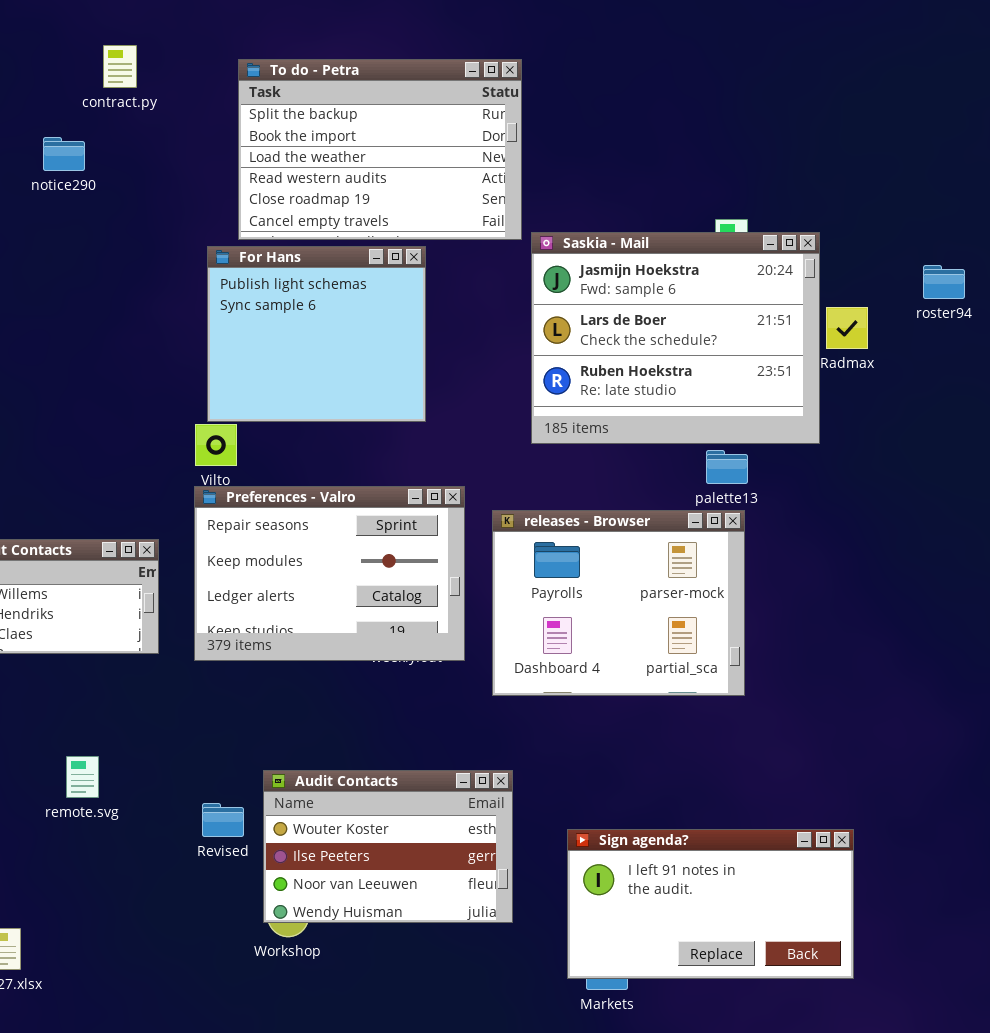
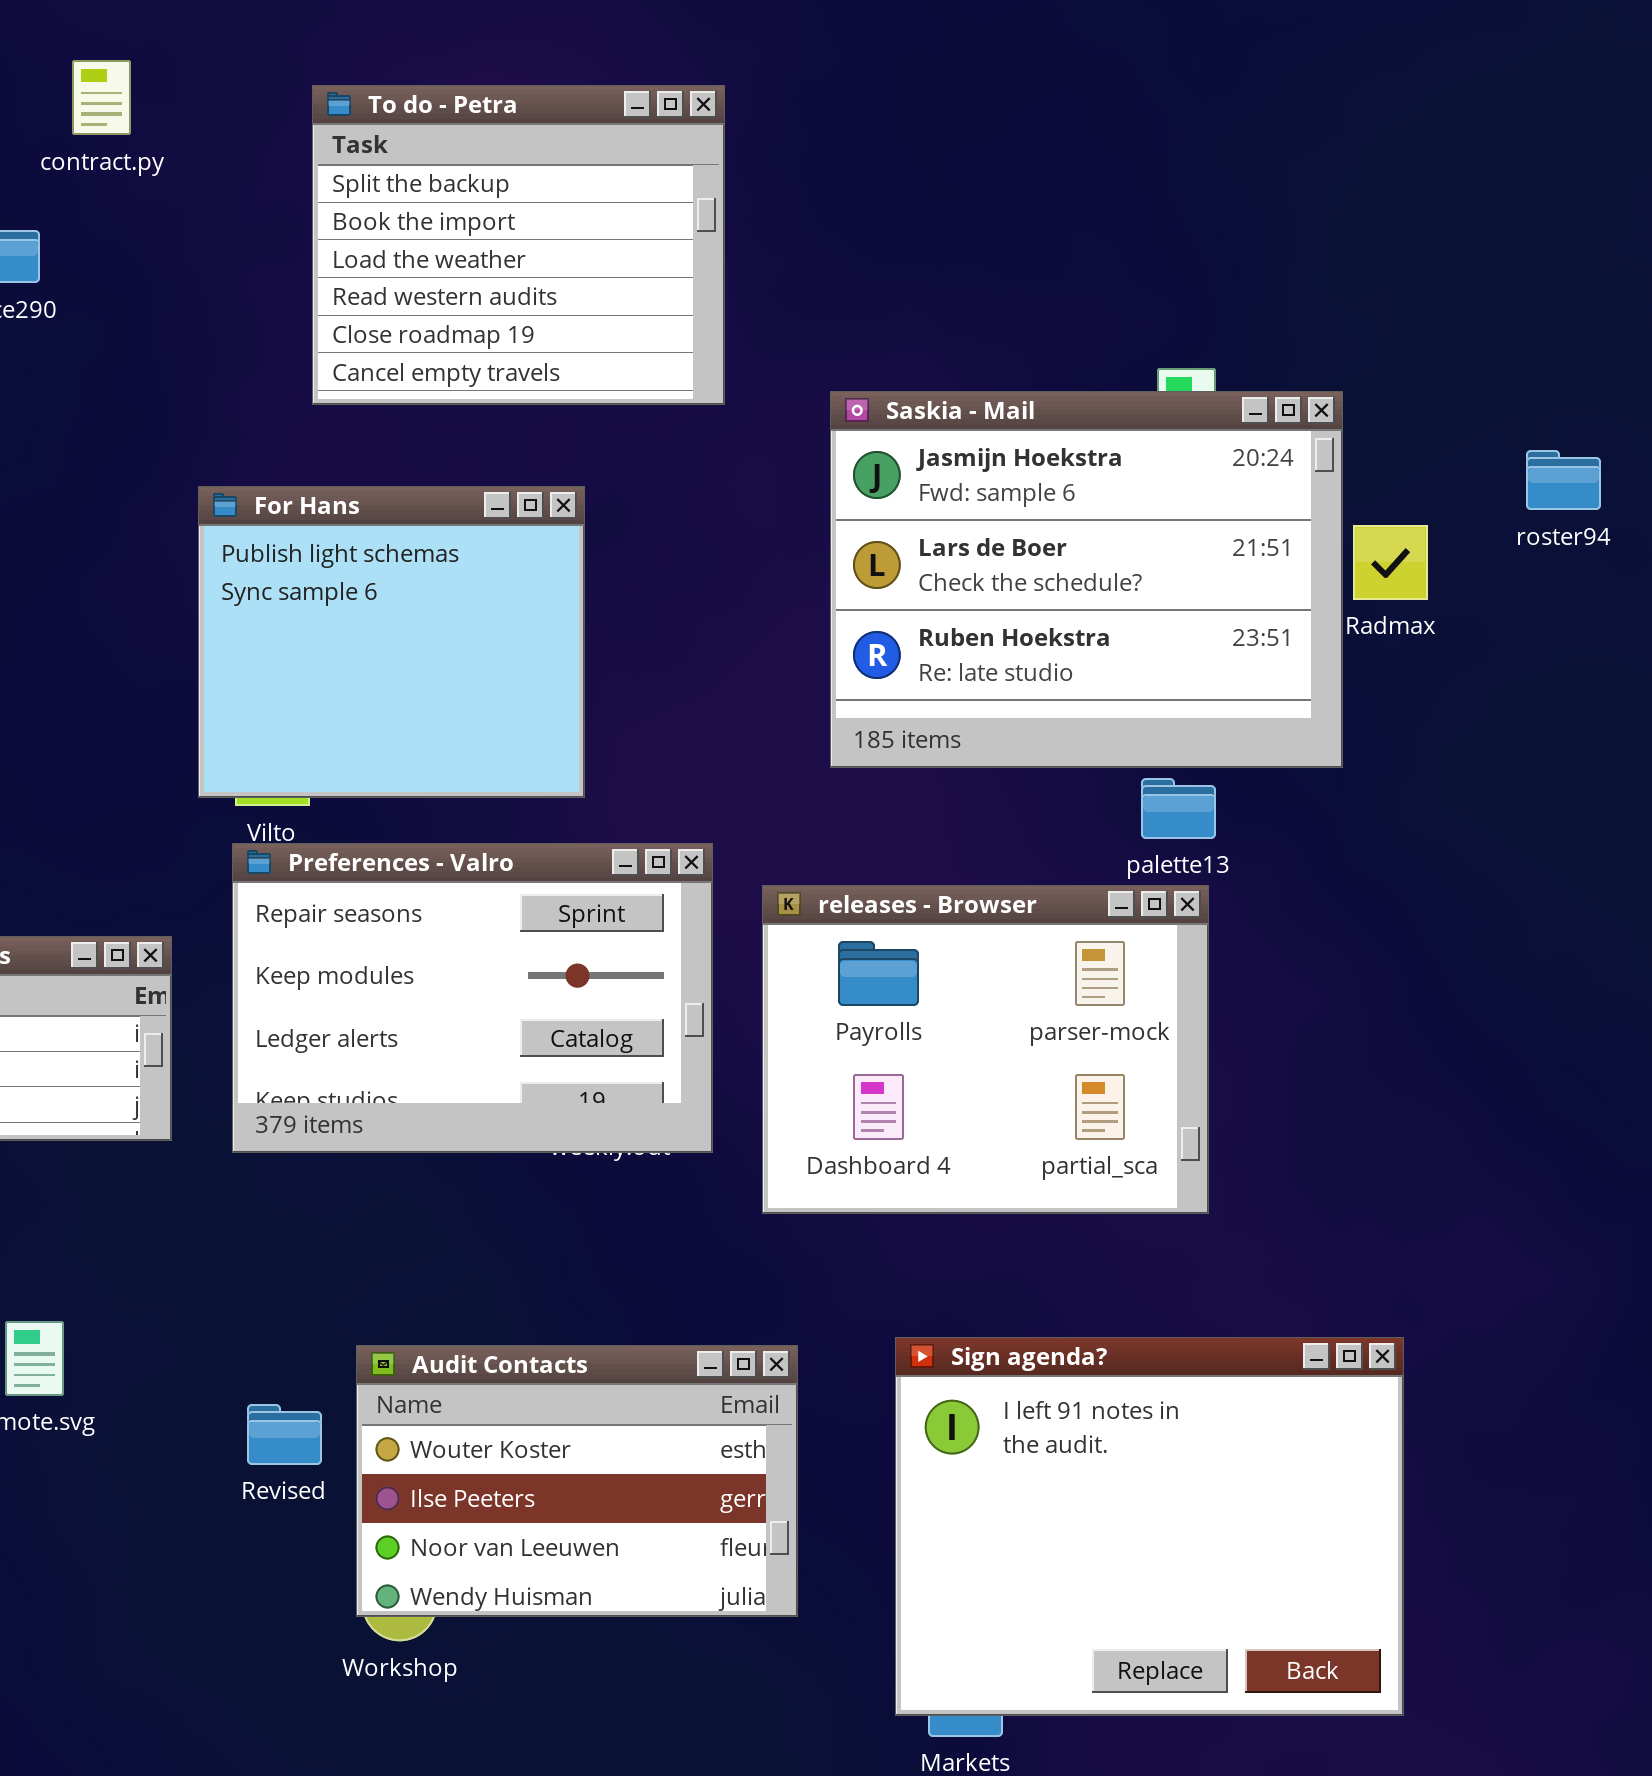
To do - Petra: [238,59,522,240] -> [312,85,725,405], resized
For Hans: [207,246,426,422] -> [198,486,585,798], moved
Sign agenda?: [567,829,854,979] -> [895,1337,1404,1716], resized

